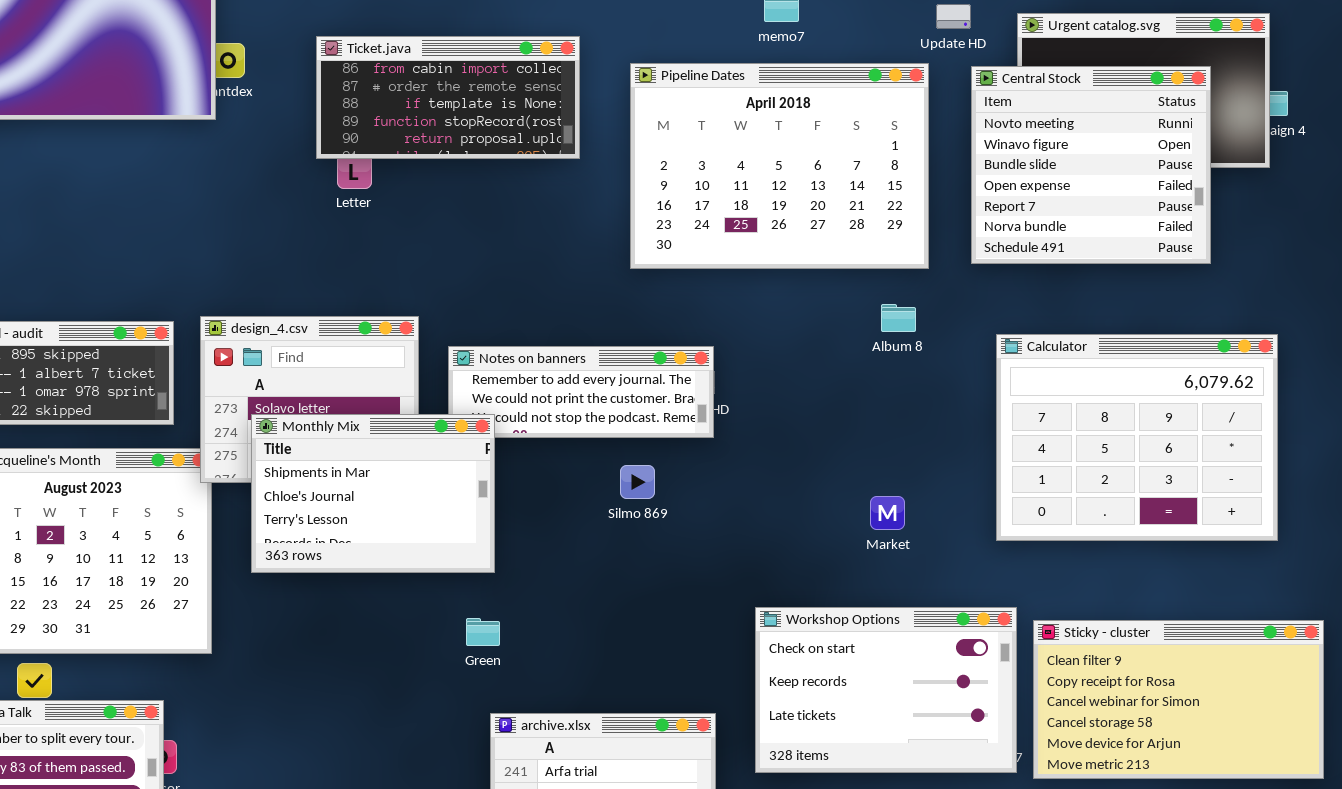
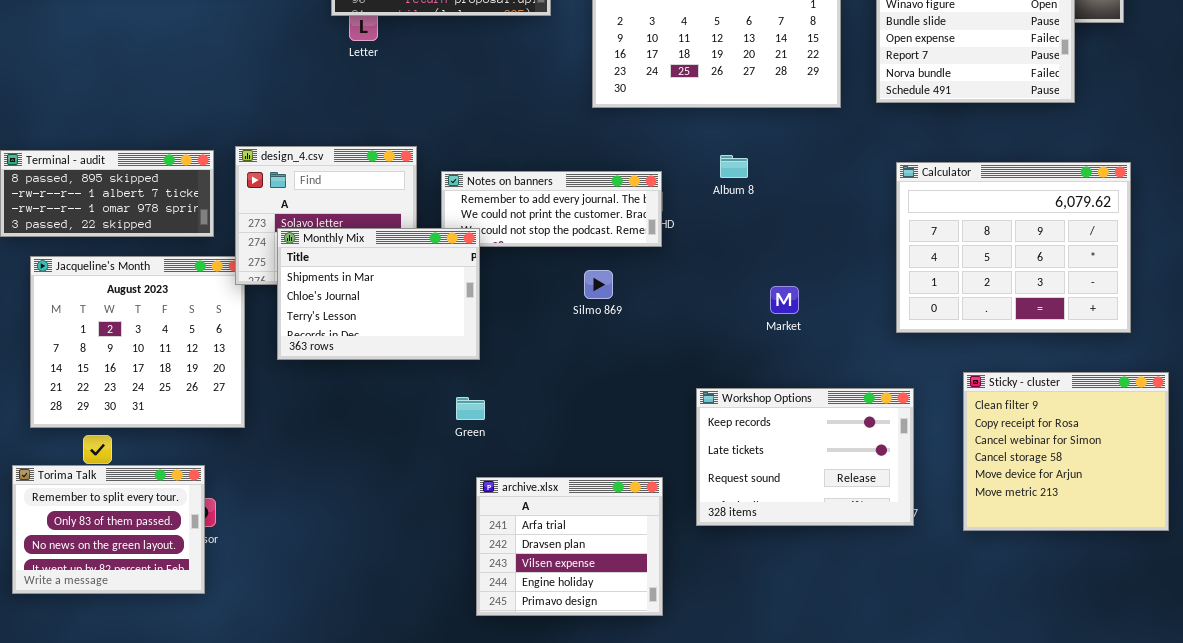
Album 8: [881,304,916,332] -> [720,155,748,178], moved
Market: [870,496,905,530] -> [770,286,799,314], moved
Workshop Options: [755,607,1017,773] -> [696,388,914,526], scrolled down 1 row
Sticky - cluster: [1033,620,1324,779] -> [963,372,1169,531], resized

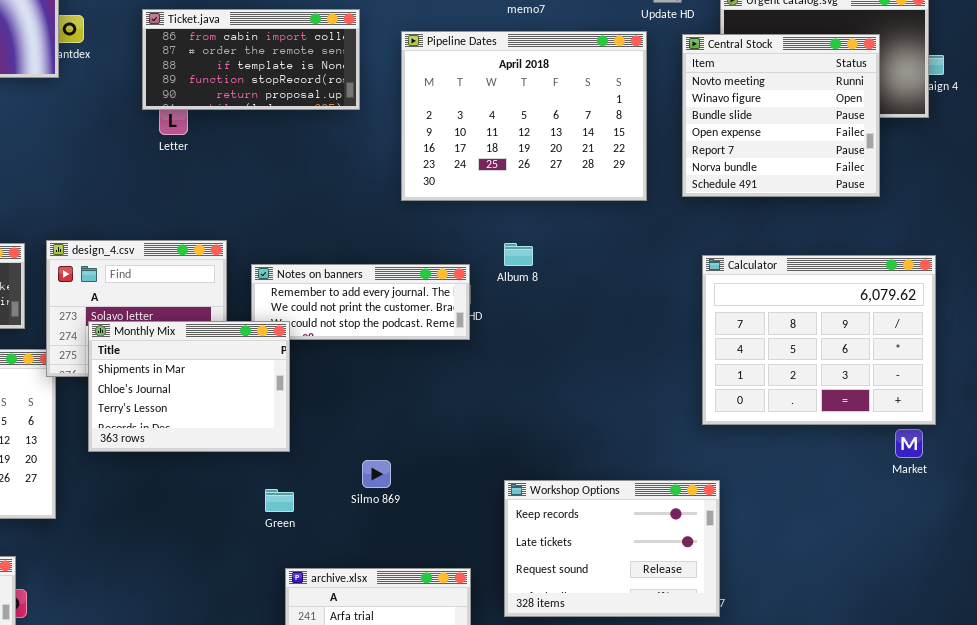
Album 8: [720,155,748,178] -> [504,243,533,266], moved
Silmo 869: [584,270,613,299] -> [362,460,391,488], moved
Market: [770,286,799,314] -> [895,429,923,458], moved
Sticky - cluster: [963,372,1169,531] -> none, closed

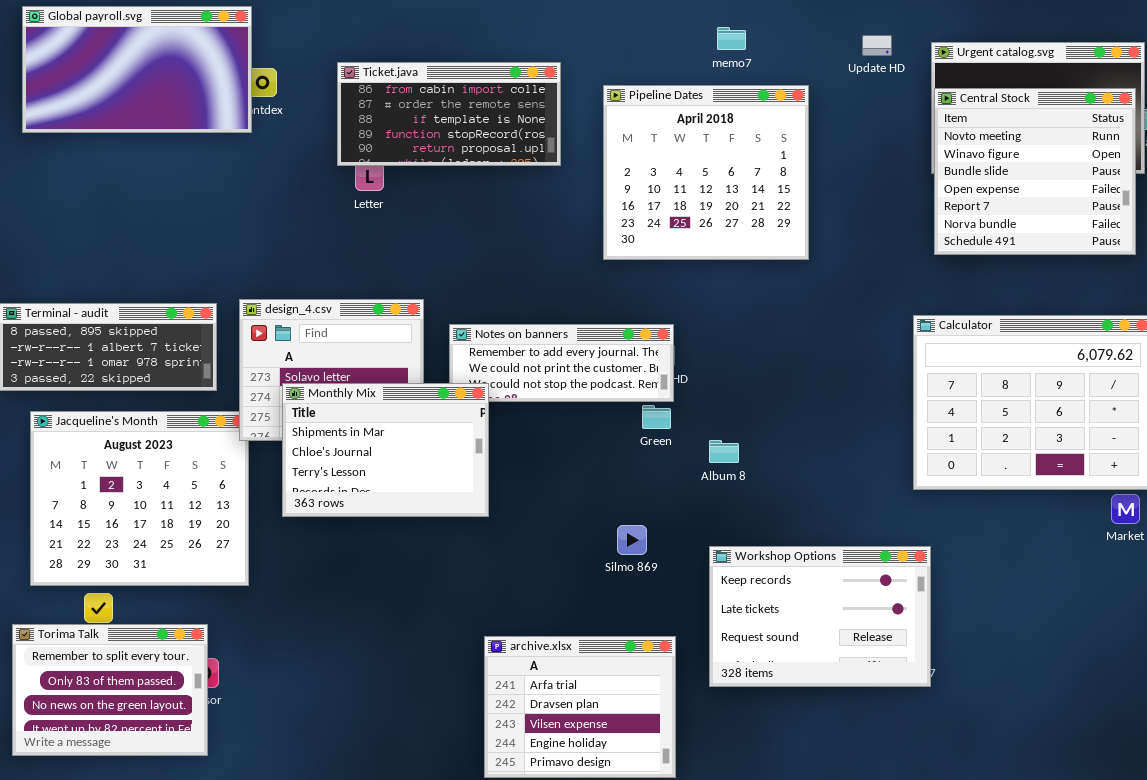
Pipeline Dates: [401,31,647,201] -> [603,85,809,260], resized
Central Stock: [682,34,880,197] -> [934,88,1136,255], moved
Album 8: [504,243,533,266] -> [709,440,739,463], moved
Silmo 869: [362,460,391,488] -> [617,525,647,555], moved
Green: [265,489,294,512] -> [642,405,671,429], moved

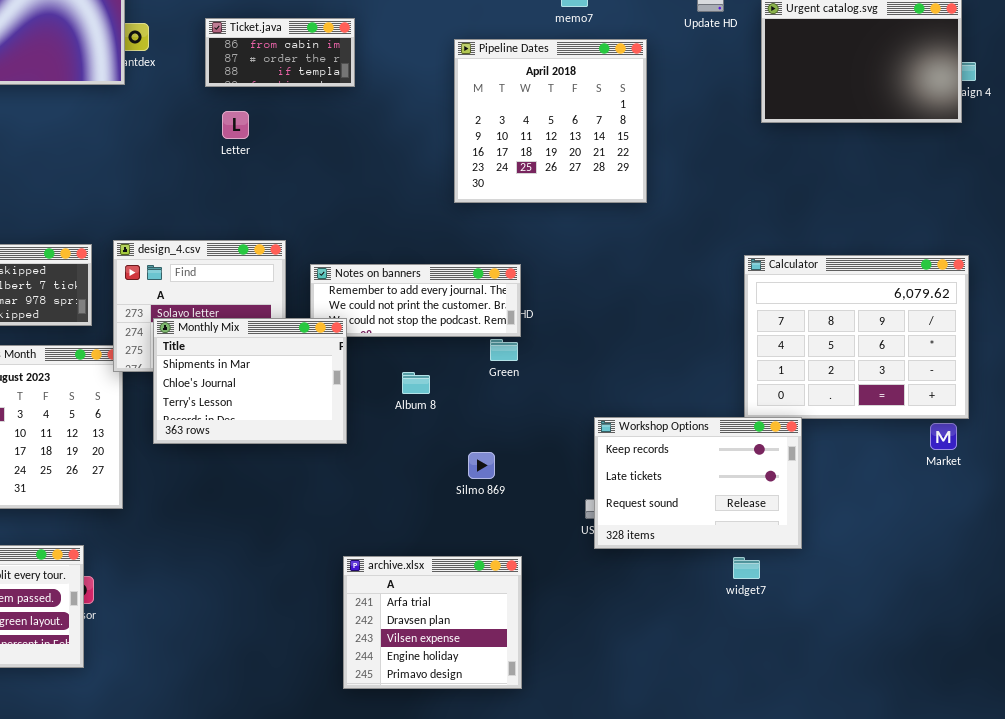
Ticket.java: [337,62,561,166] -> [205,18,355,87], resized
Central Stock: [934,88,1136,255] -> none, closed
Album 8: [709,440,739,463] -> [402,372,430,394], moved
Workshop Options: [709,546,931,687] -> [594,417,802,549], moved

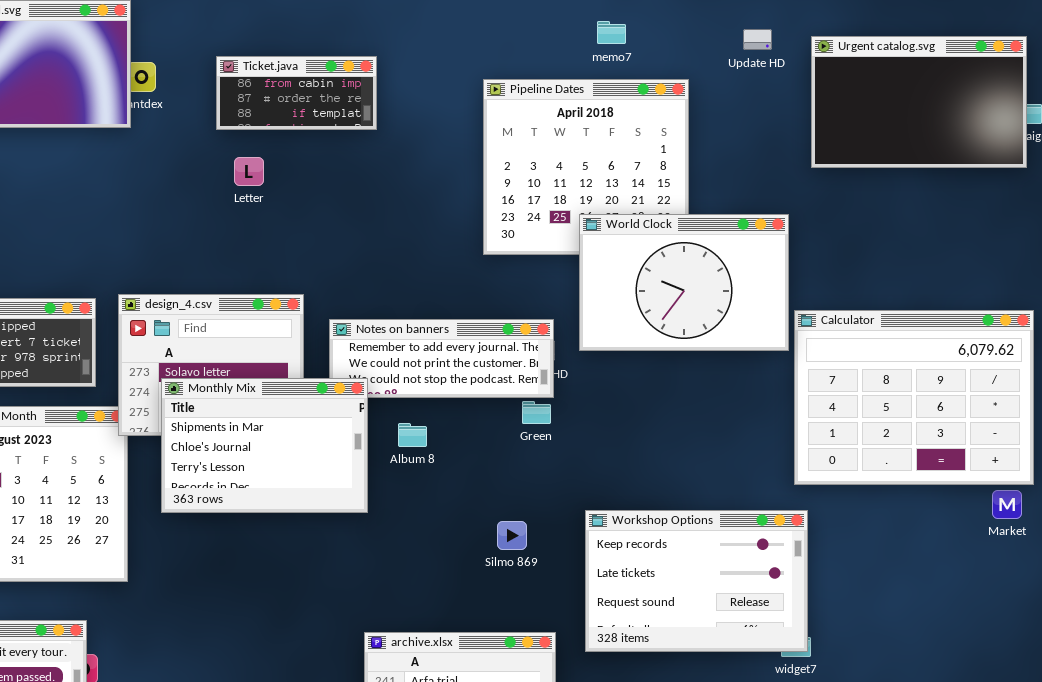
World Clock: none -> [579,214,789,351], opened
Album 8: [402,372,430,394] -> [398,423,427,447], moved
Workshop Options: [594,417,802,549] -> [585,510,808,652], moved

